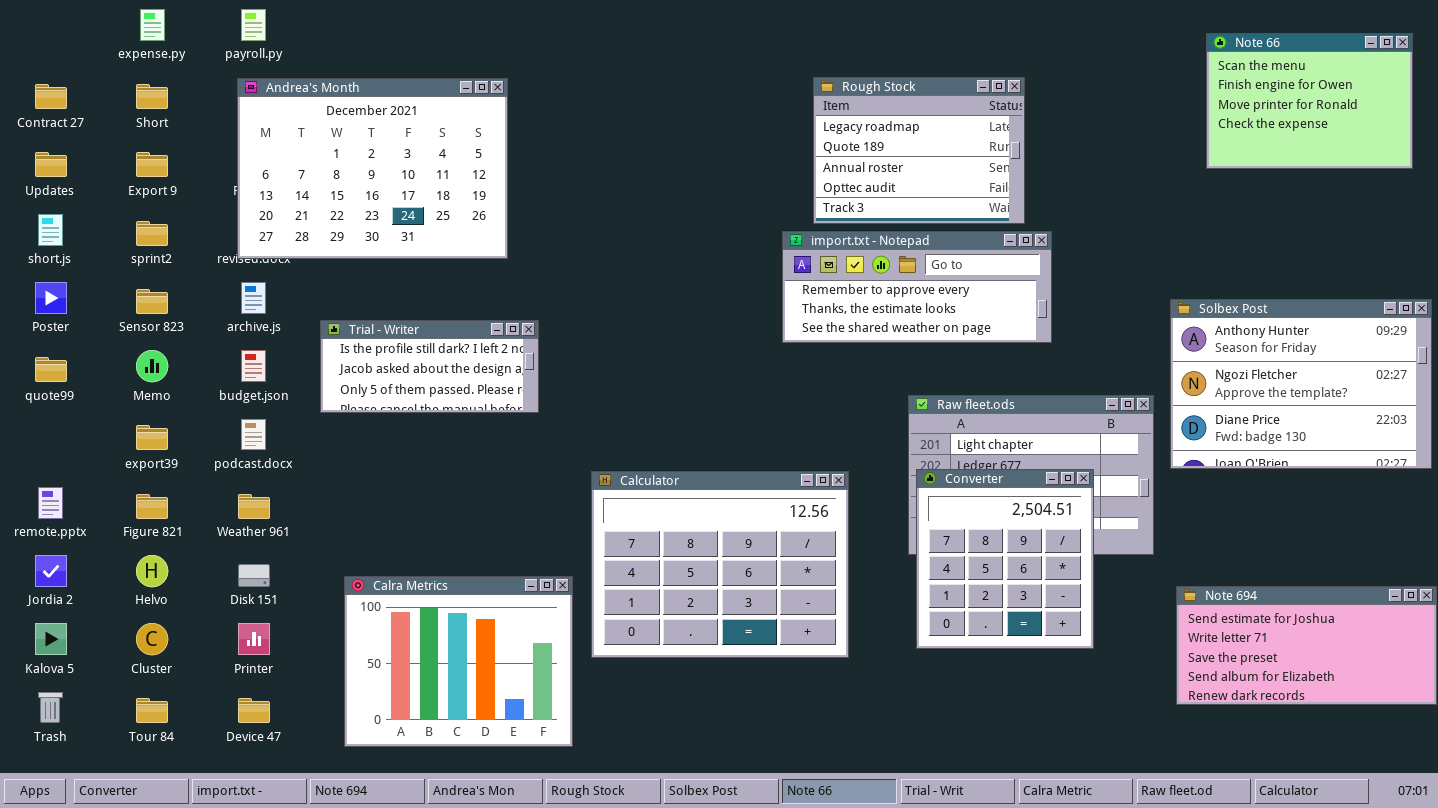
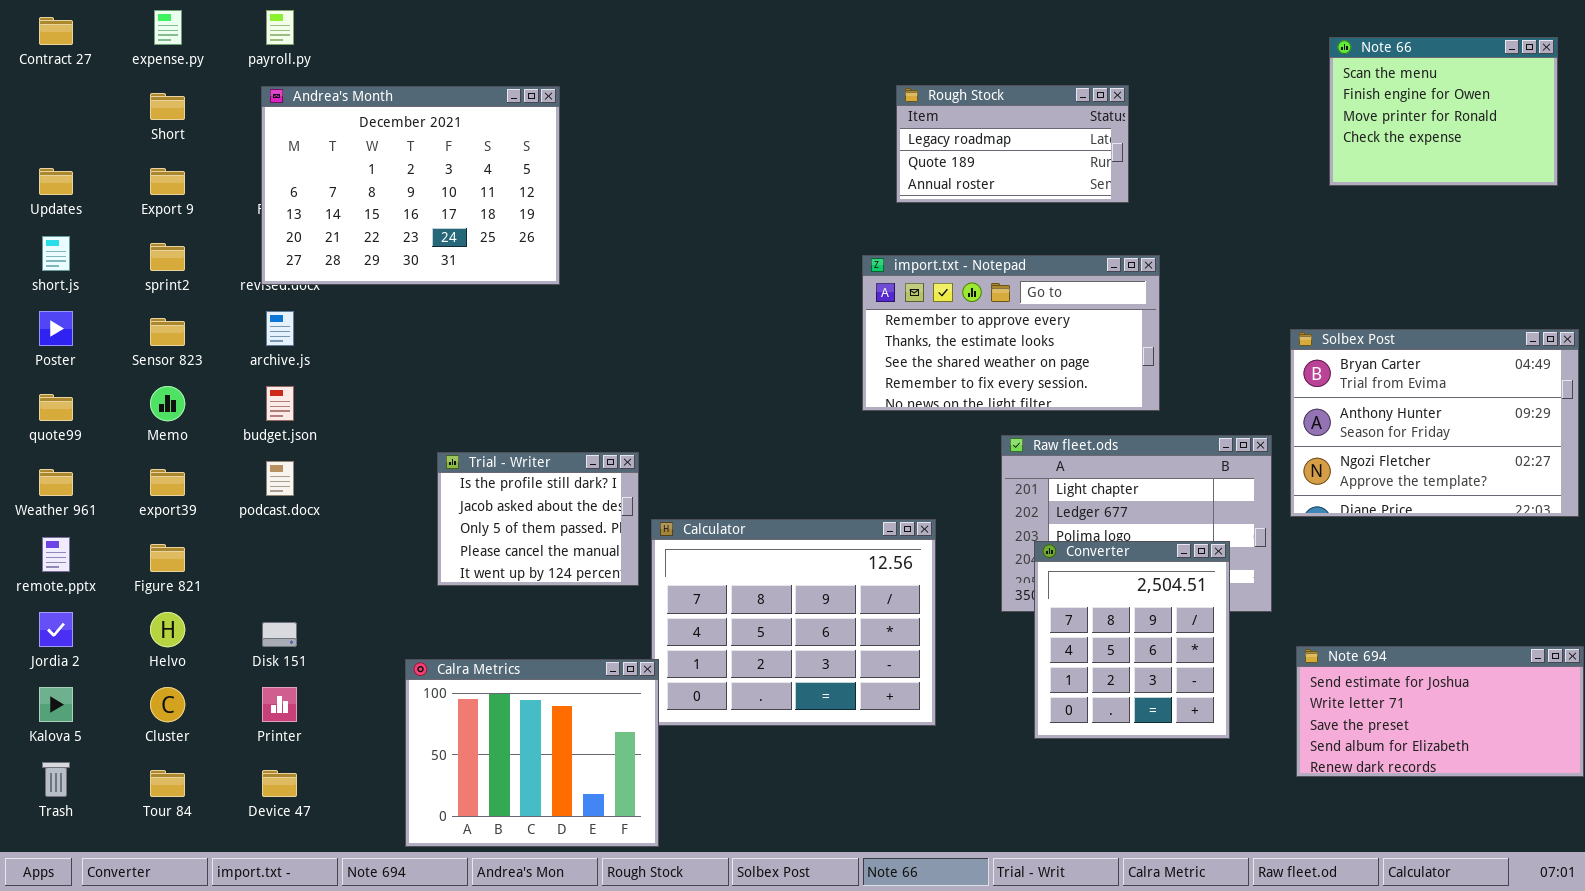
Rough Stock: [813,77,1025,224] -> [896,85,1129,203], resized
Contract 27: [35,84,67,109] -> [39,17,73,45], moved
import.txt - Notepad: [782,231,1052,343] -> [862,255,1160,411], resized
Solbex Post: [1170,299,1432,469] -> [1290,329,1579,517], scrolled up 1 row
Trial - Writer: [320,320,539,413] -> [437,452,639,586], moved, resized
Converter: [916,469,1094,649] -> [1034,541,1230,739], moved
Weather 961: [238,494,270,519] -> [39,469,73,496], moved
Calra Metrics: [344,576,573,747] -> [405,659,659,847], moved

